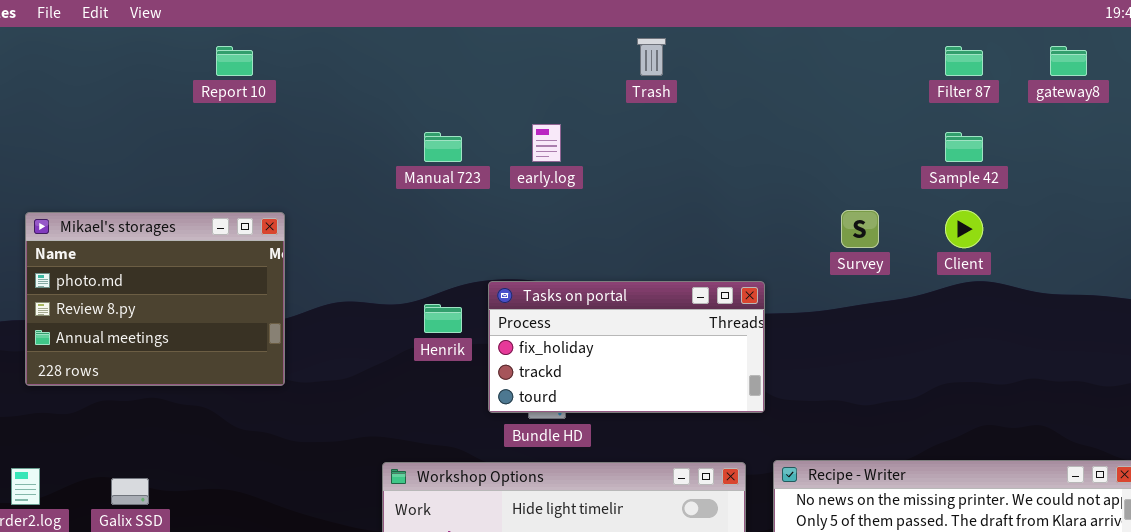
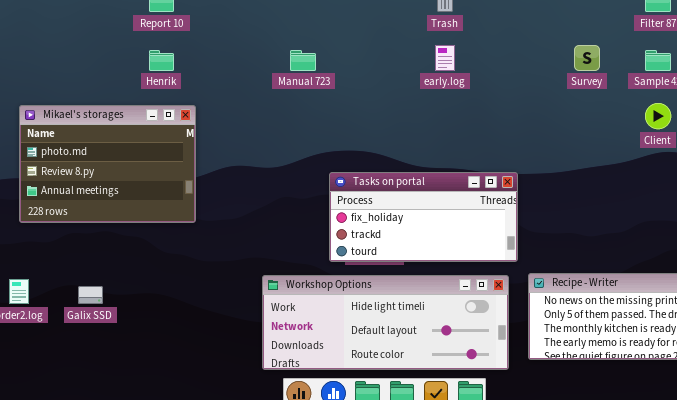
early.log: [532,124,561,162] -> [435,45,455,71], moved
Survey: [841,210,879,248] -> [574,45,600,71], moved
Tasks on portal: [488,281,765,413] -> [329,172,518,262], moved
Henrik: [424,304,462,333] -> [149,50,174,71], moved

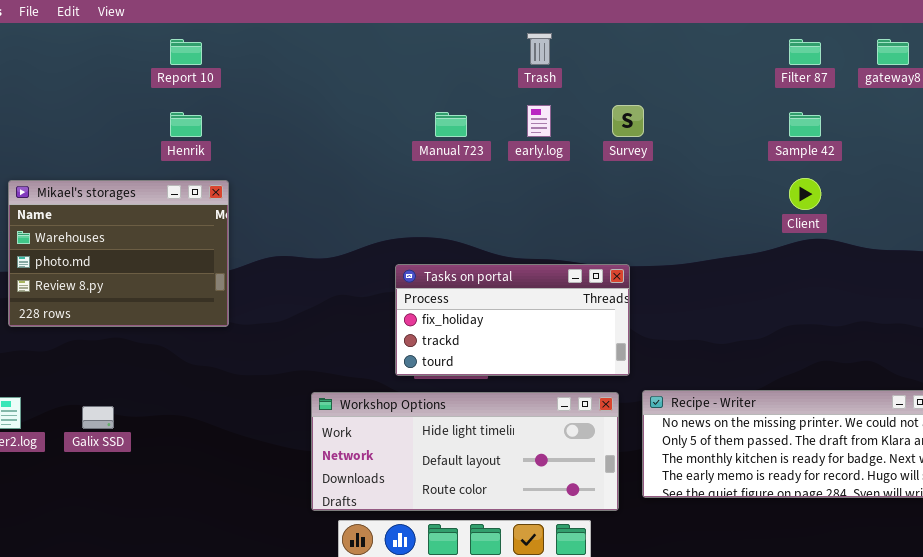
Survey: [574,45,600,71] -> [612,105,644,137], moved
Manual 723: [290,50,316,71] -> [435,112,467,137], moved
Mikael's storages: [19,105,196,223] -> [8,180,229,327], scrolled up 1 row

